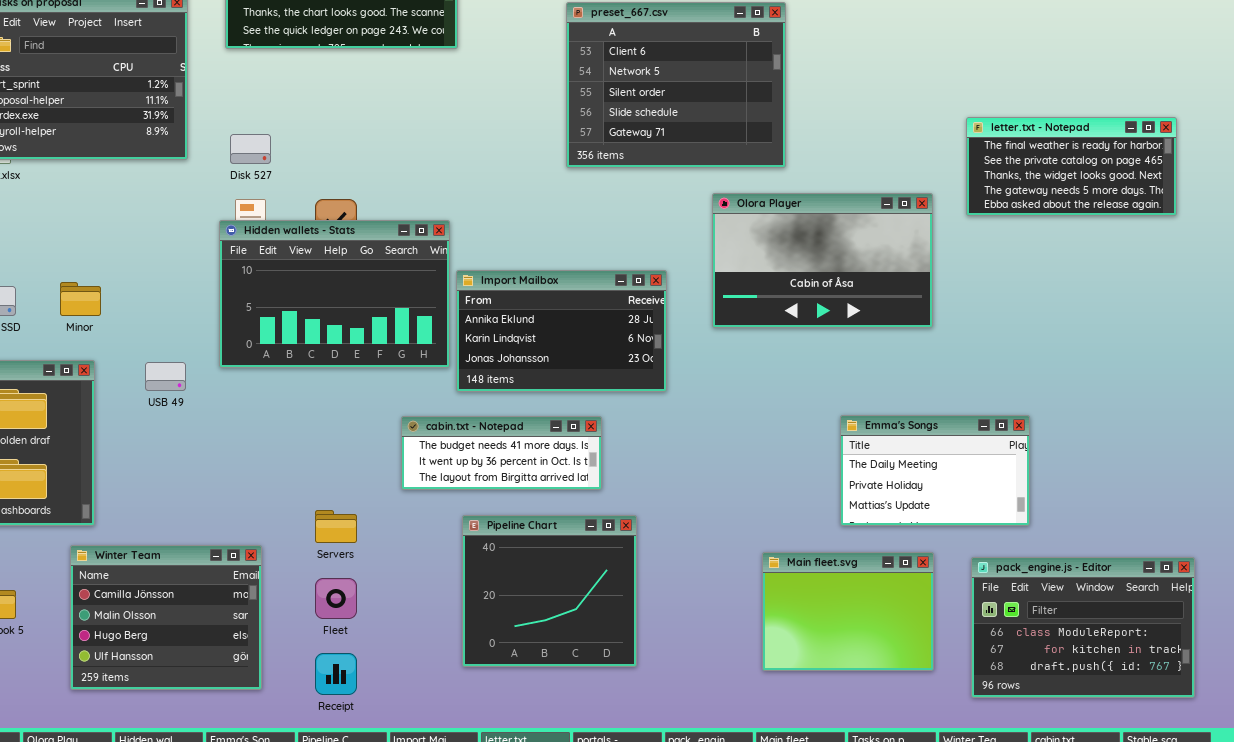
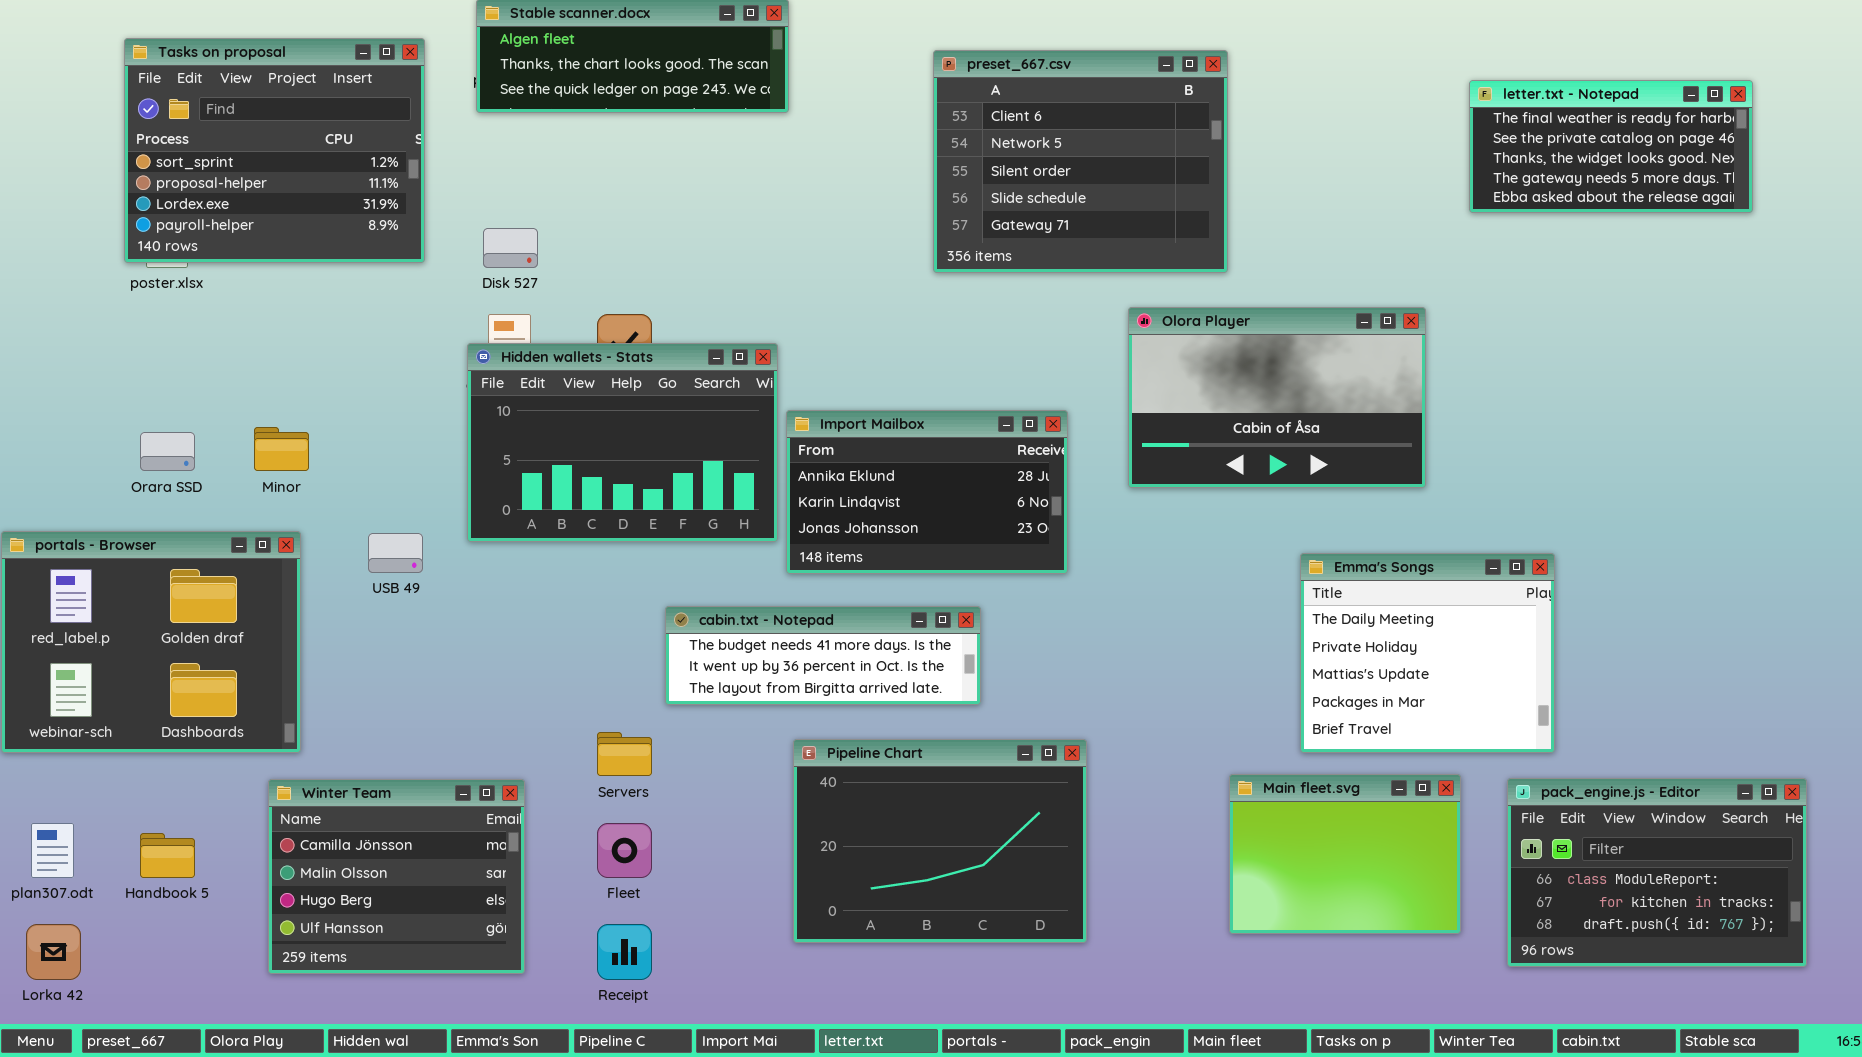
letter.txt - Notepad: [966,117,1177,216] -> [1469,80,1753,213], moved
Emma's Songs: [840,415,1030,526] -> [1300,553,1555,753], resized
cabin.txt - Notepad: [401,416,602,490] -> [665,606,981,705], resized
Pipeline Chart: [462,515,637,667] -> [793,739,1087,943], resized
Main fleet.svg: [762,552,934,671] -> [1229,774,1461,934], moved
pack_engine.js - Editor: [971,557,1195,698] -> [1507,778,1807,967], moved

